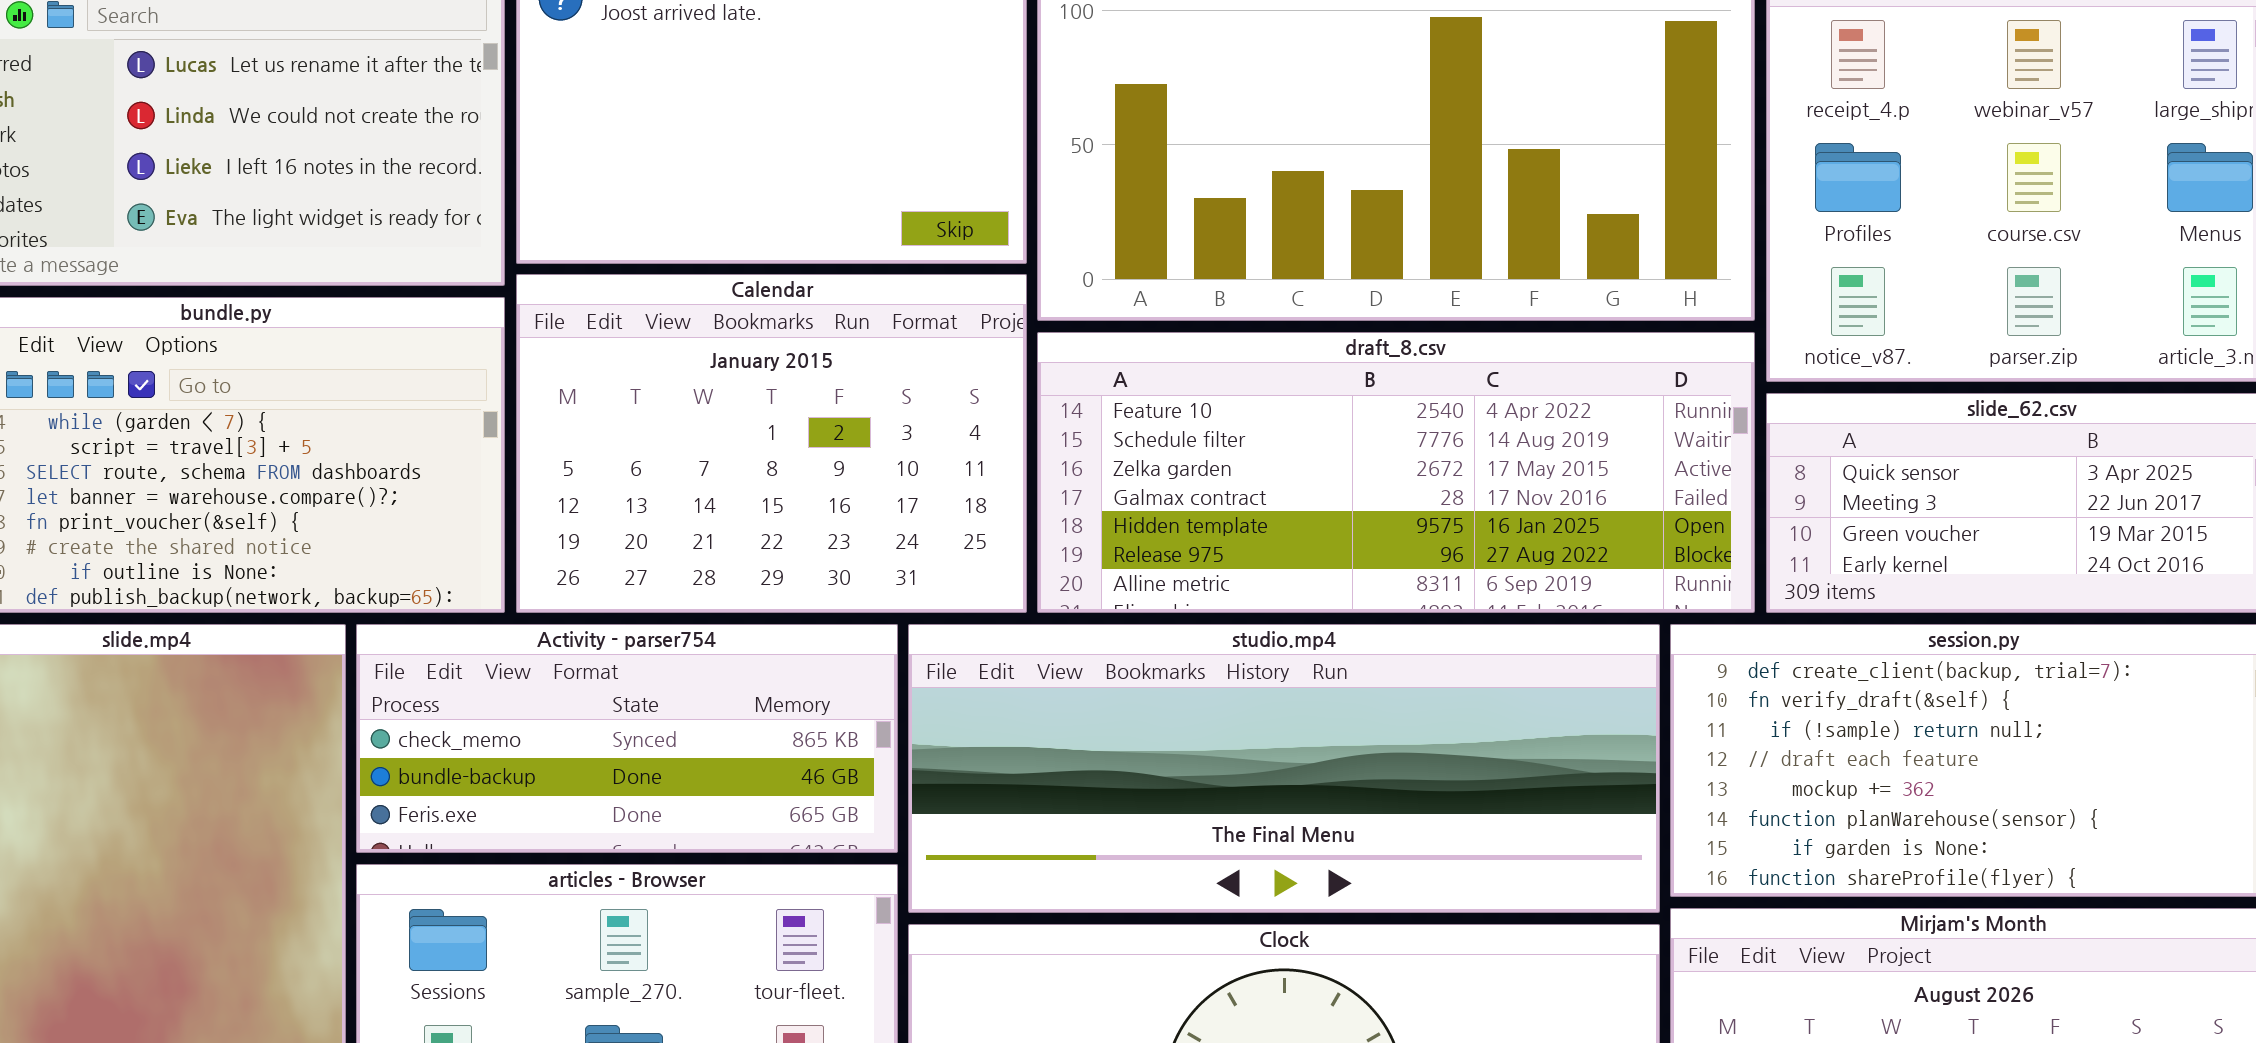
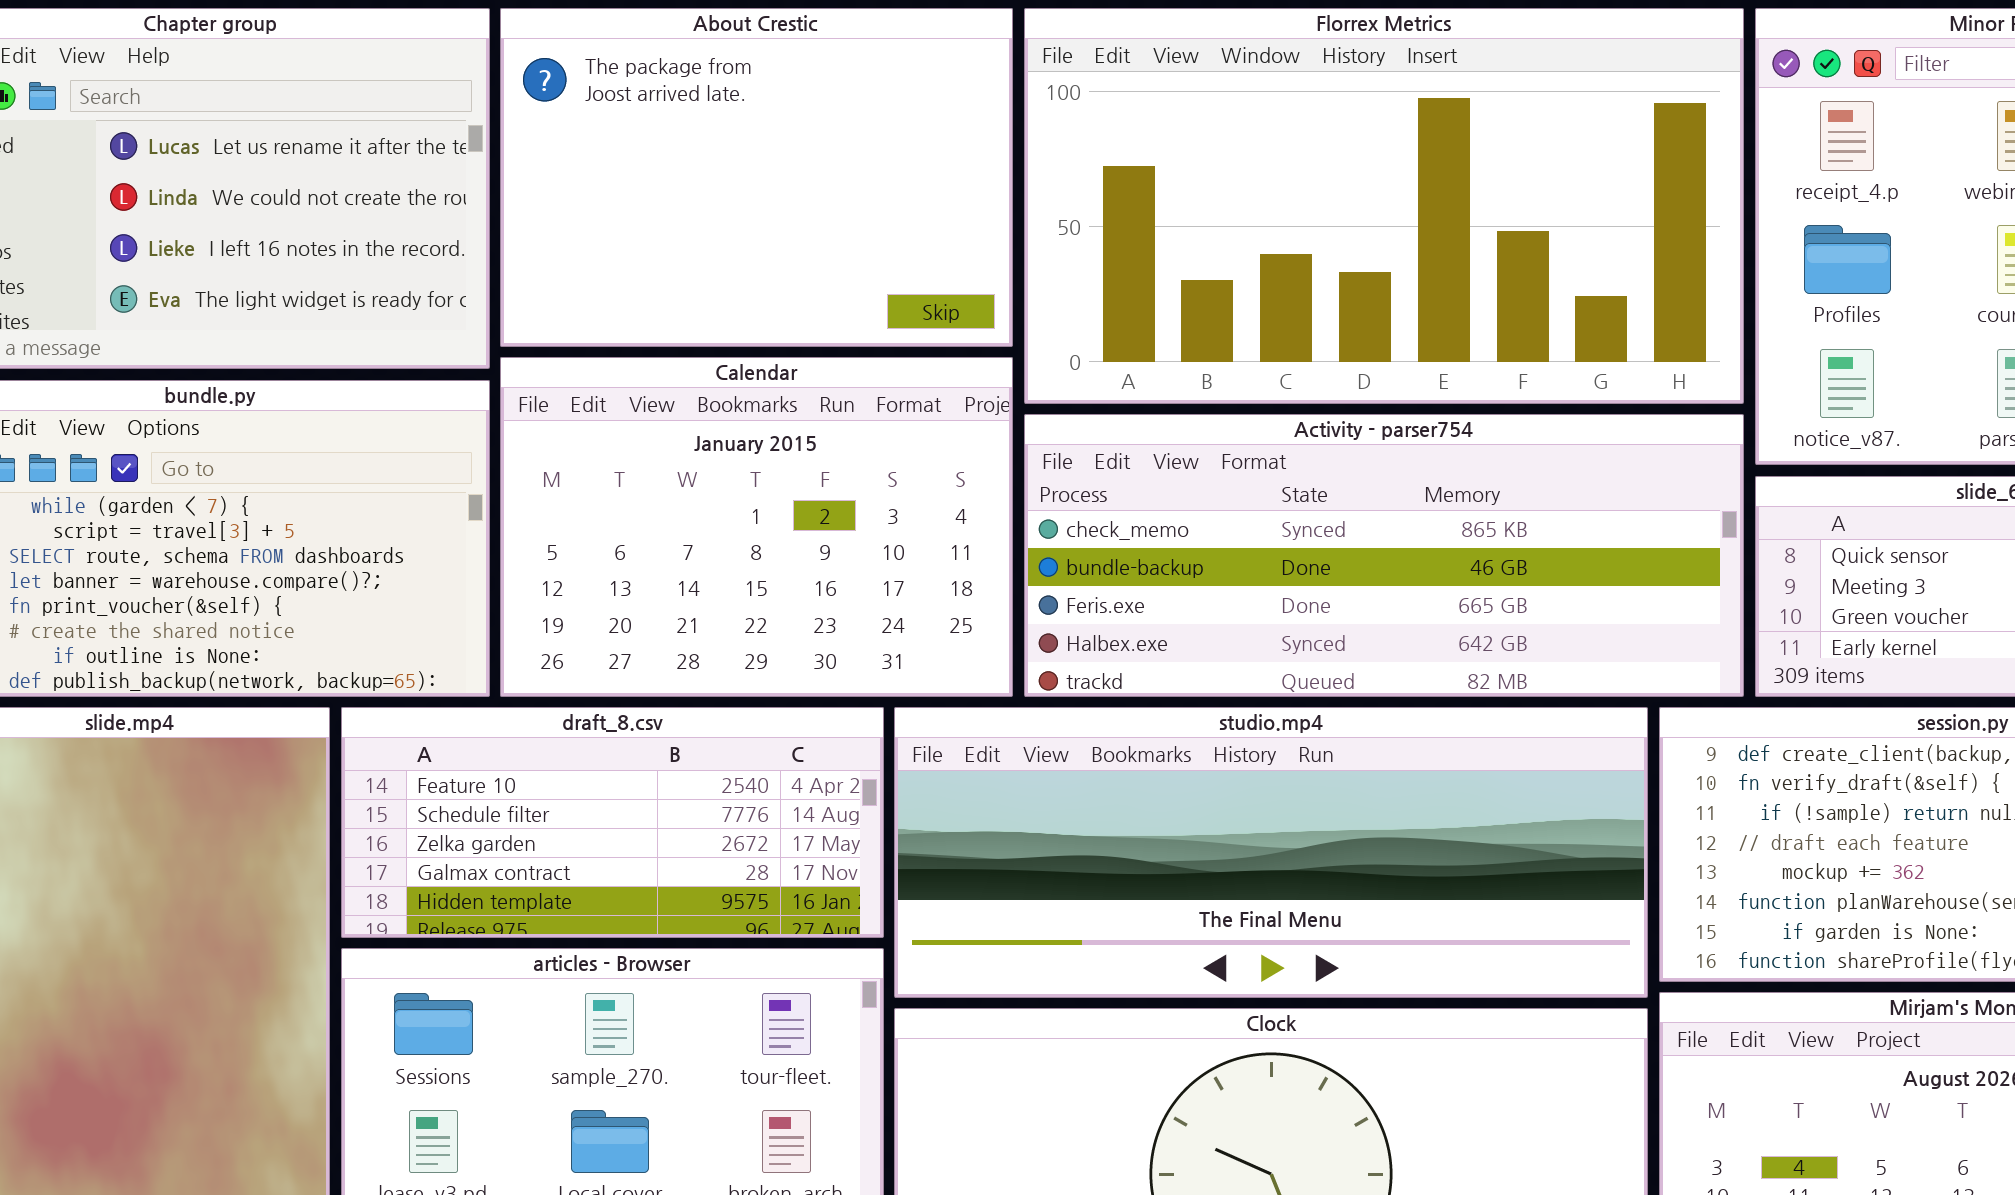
draft_8.csv: [1037,332,1755,613] -> [341,707,884,938], moved, resized
Activity - parser754: [356,624,898,853] -> [1024,414,1744,697], moved, resized

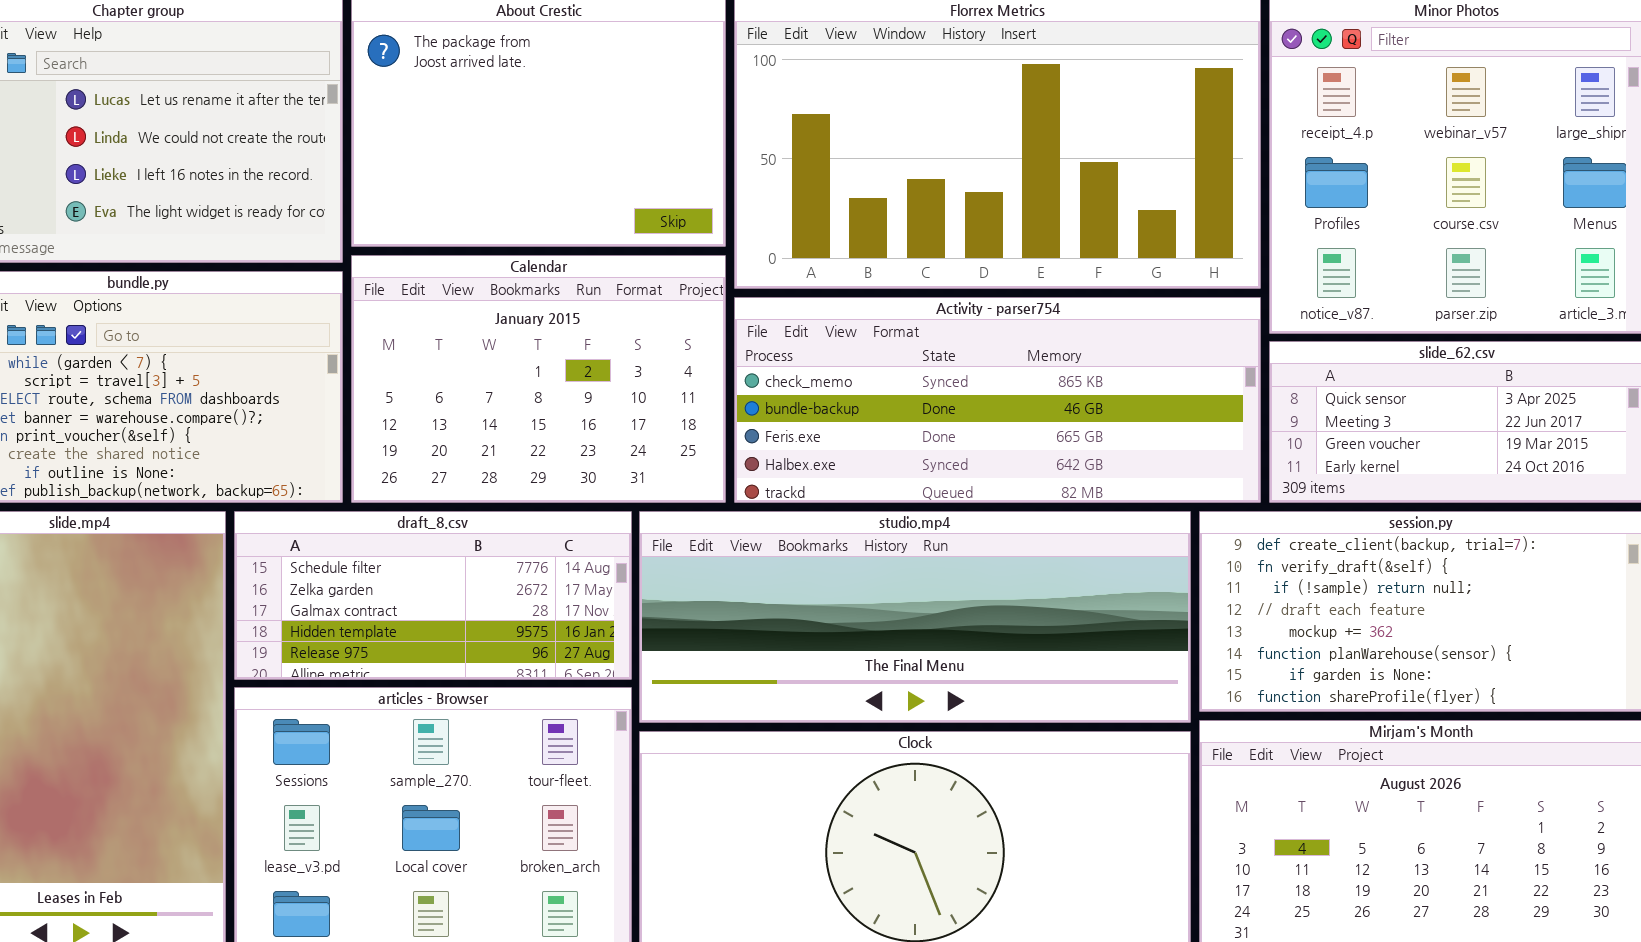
draft_8.csv: [341,707,884,938] -> [234,511,632,680], scrolled down 1 row

